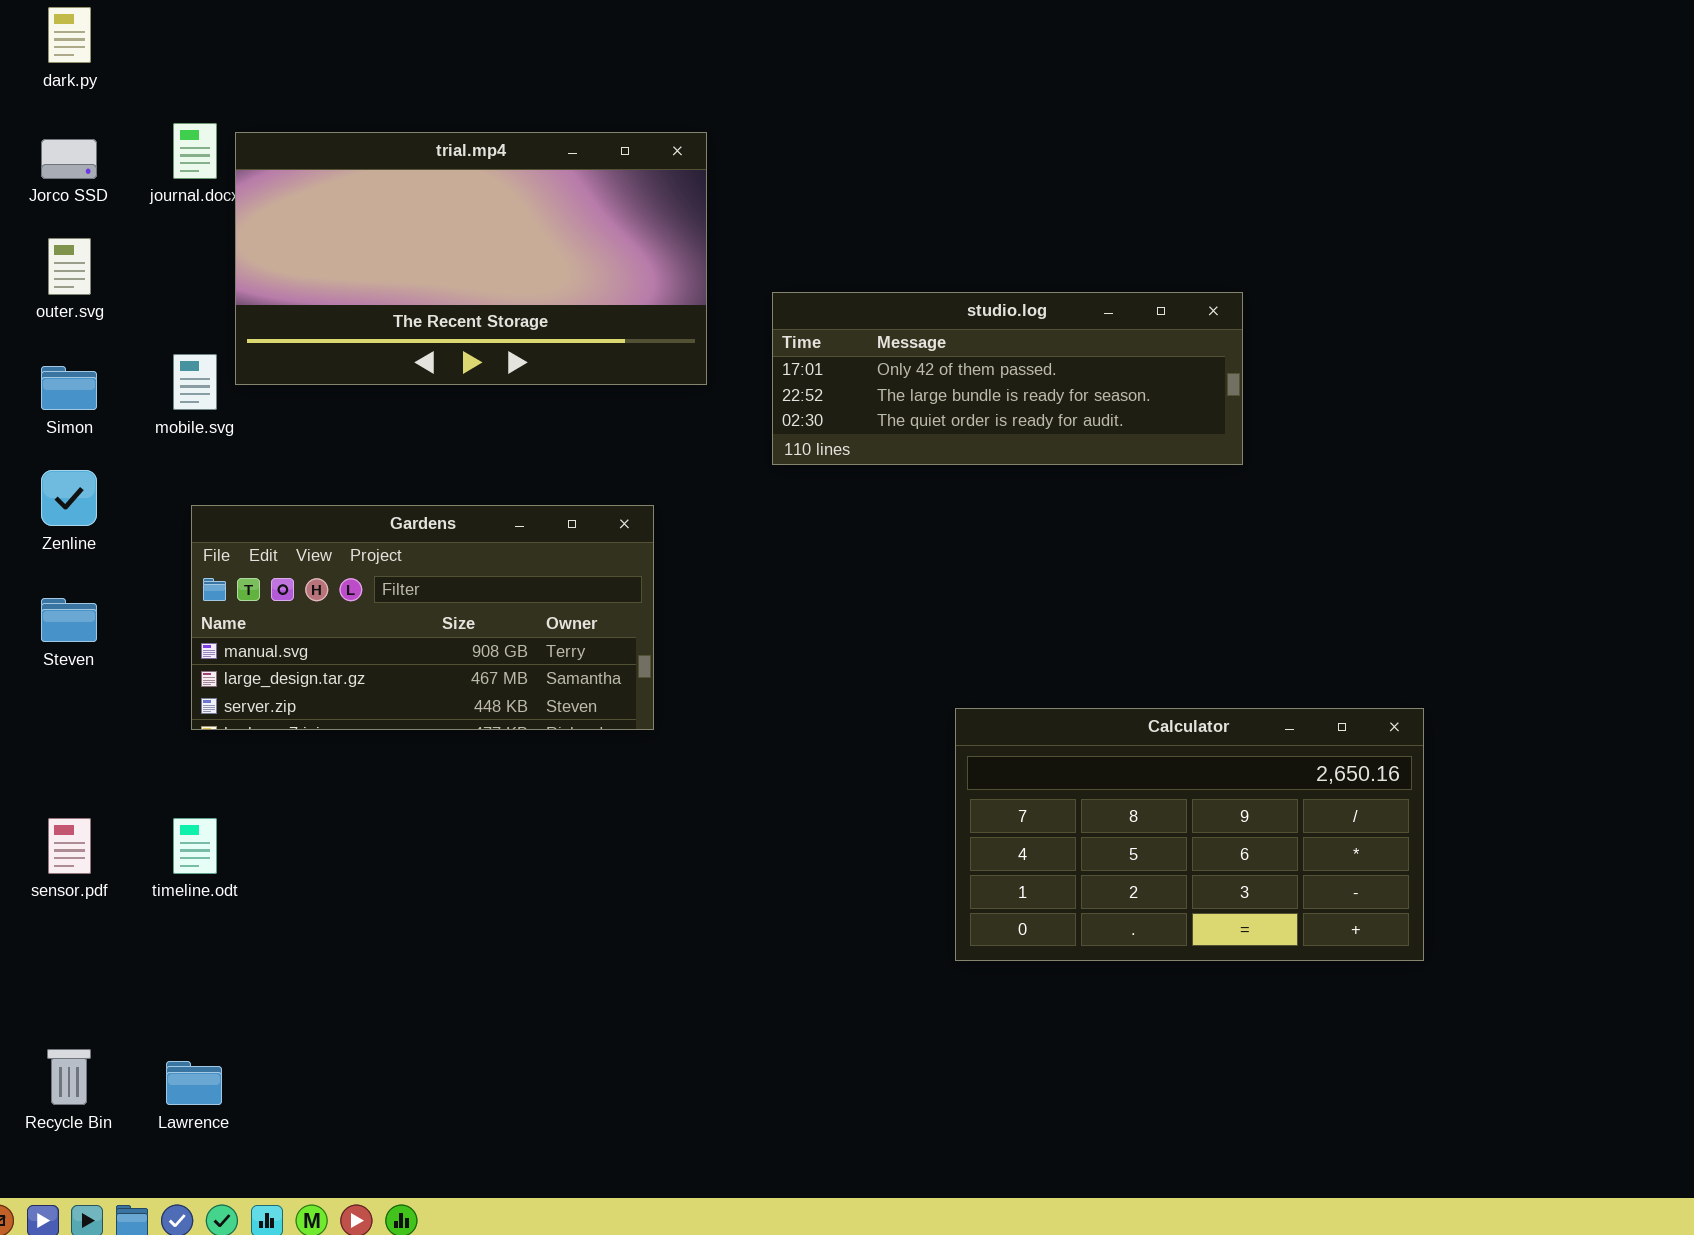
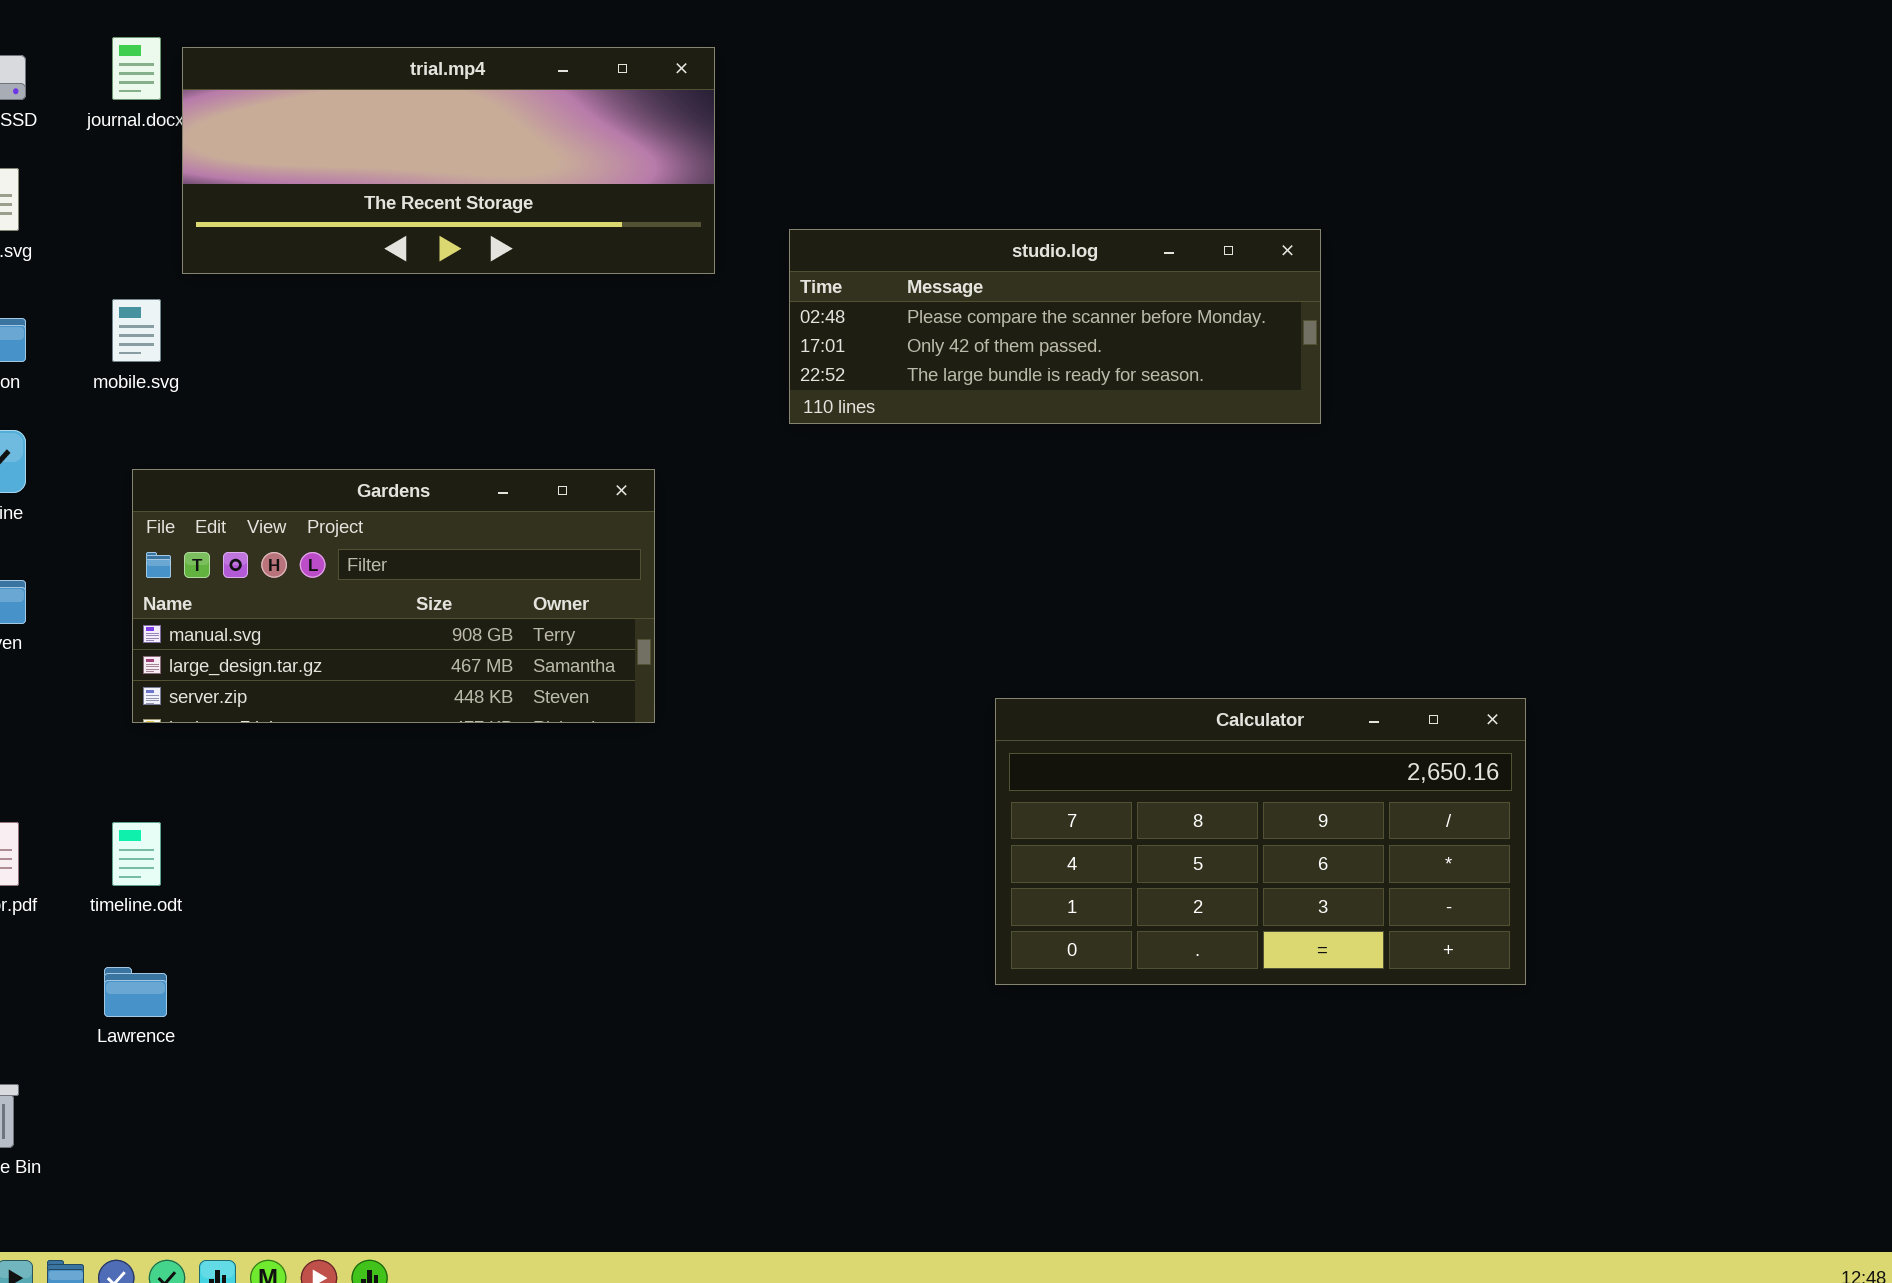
trial.mp4: [235,132,707,385] -> [182,47,715,274], resized
studio.log: [772,292,1243,465] -> [789,229,1321,424], scrolled up 1 row
Lawrence: [166,1061,222,1105] -> [104,967,167,1017], moved

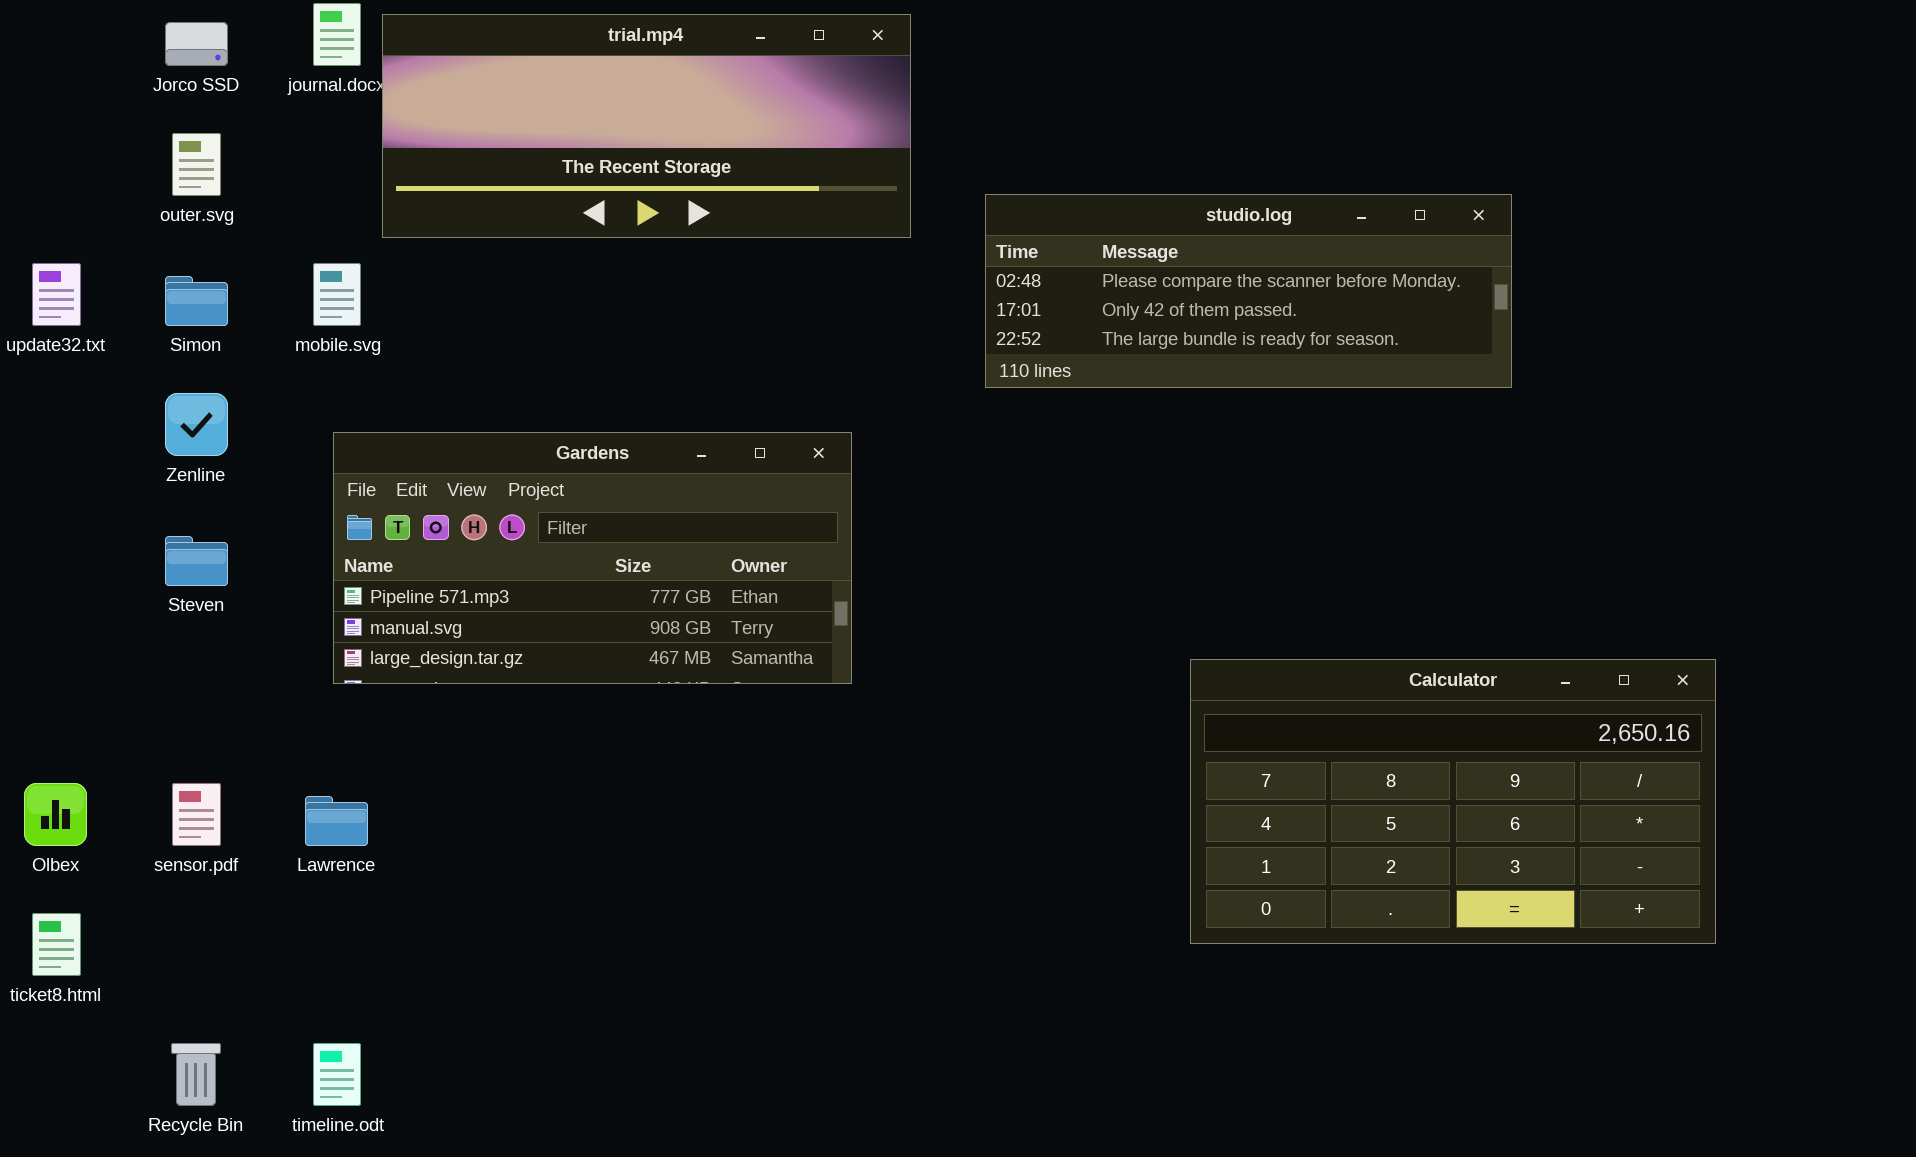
Gardens: [132,469,655,723] -> [333,432,852,684], scrolled up 1 row
timeline.odt: [112,822,161,886] -> [313,1043,361,1106], moved
Lawrence: [104,967,167,1017] -> [305,796,368,846], moved

